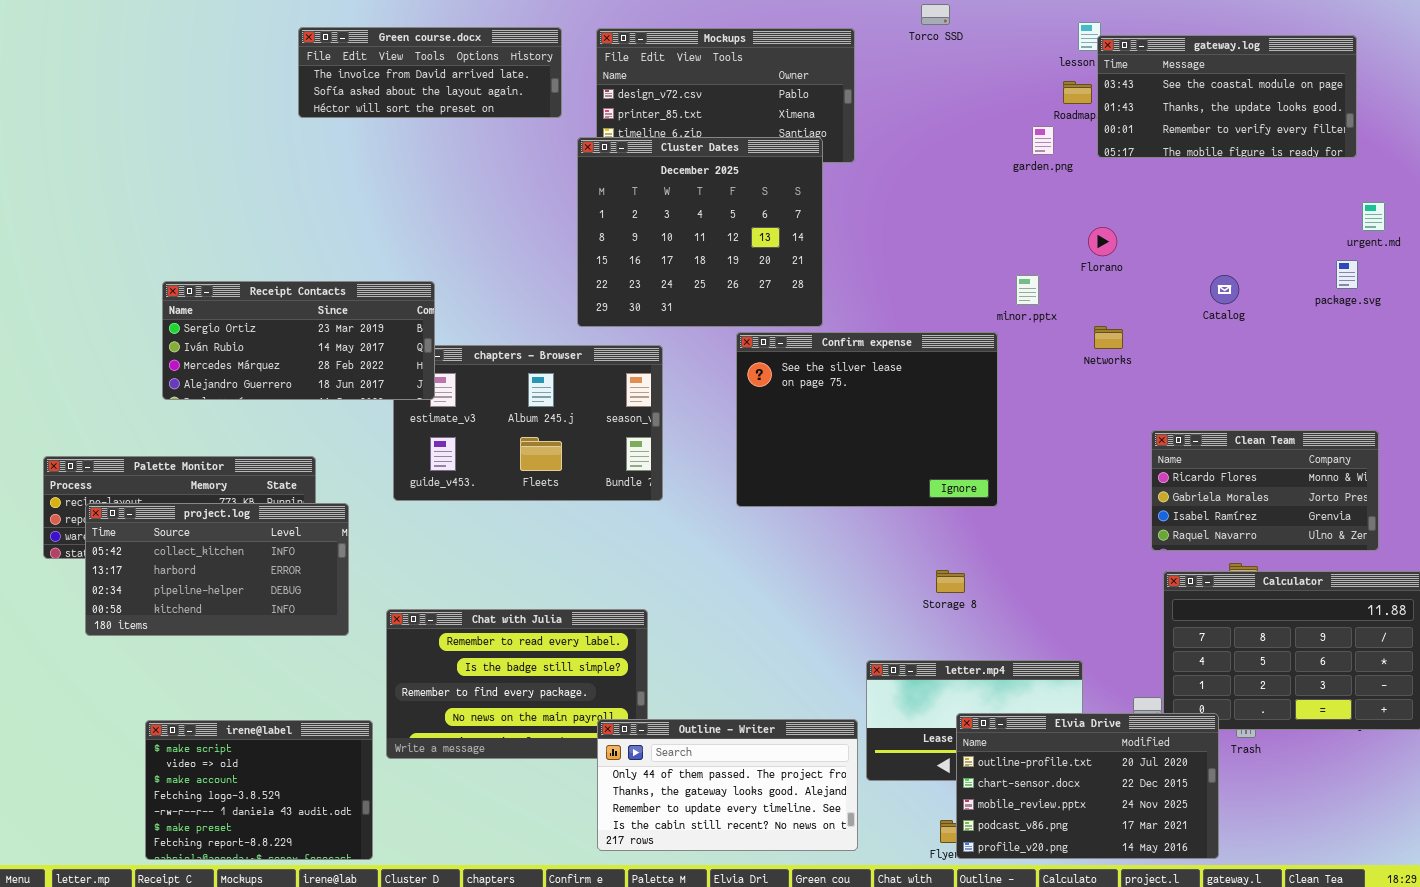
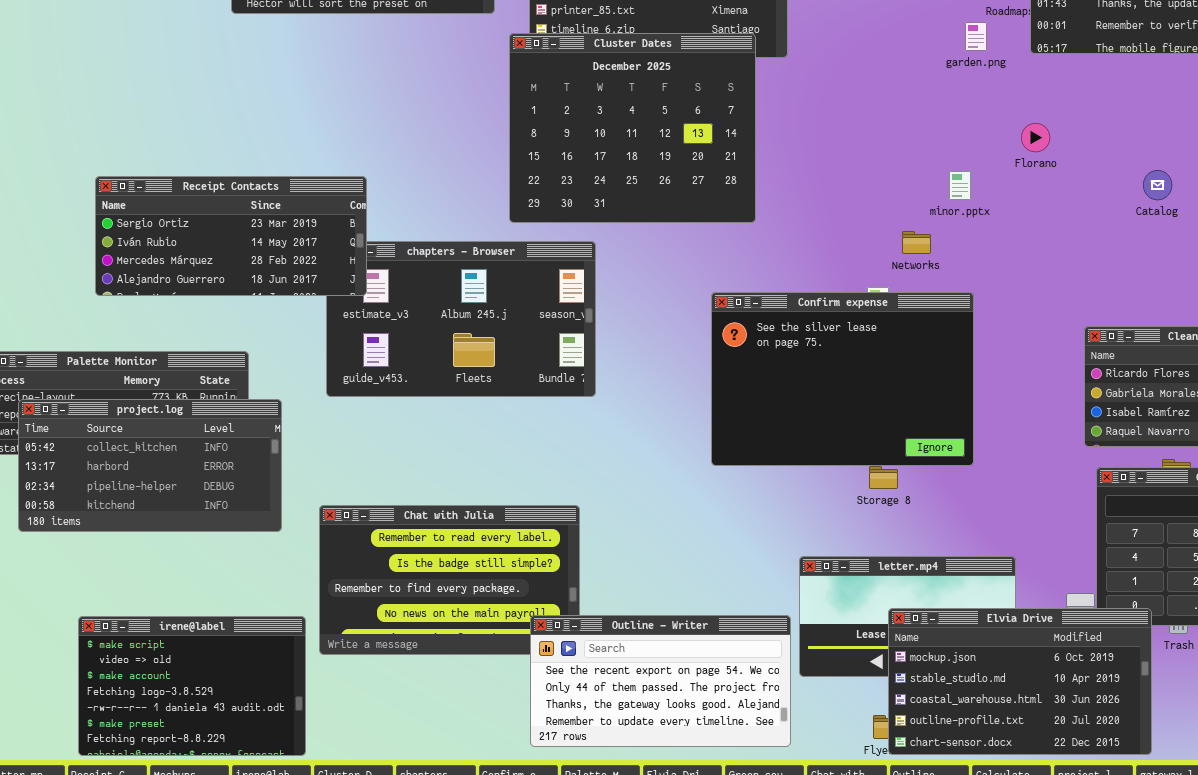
Networks: [1094,326,1123,349] -> [902,231,931,254], moved
Confirm expense: [736,332,998,507] -> [711,292,974,466], moved
Elvia Drive: [956,713,1219,859] -> [888,608,1152,755], scrolled up 3 rows
Outline - Writer: [597,719,858,851] -> [530,615,791,747], scrolled up 1 row

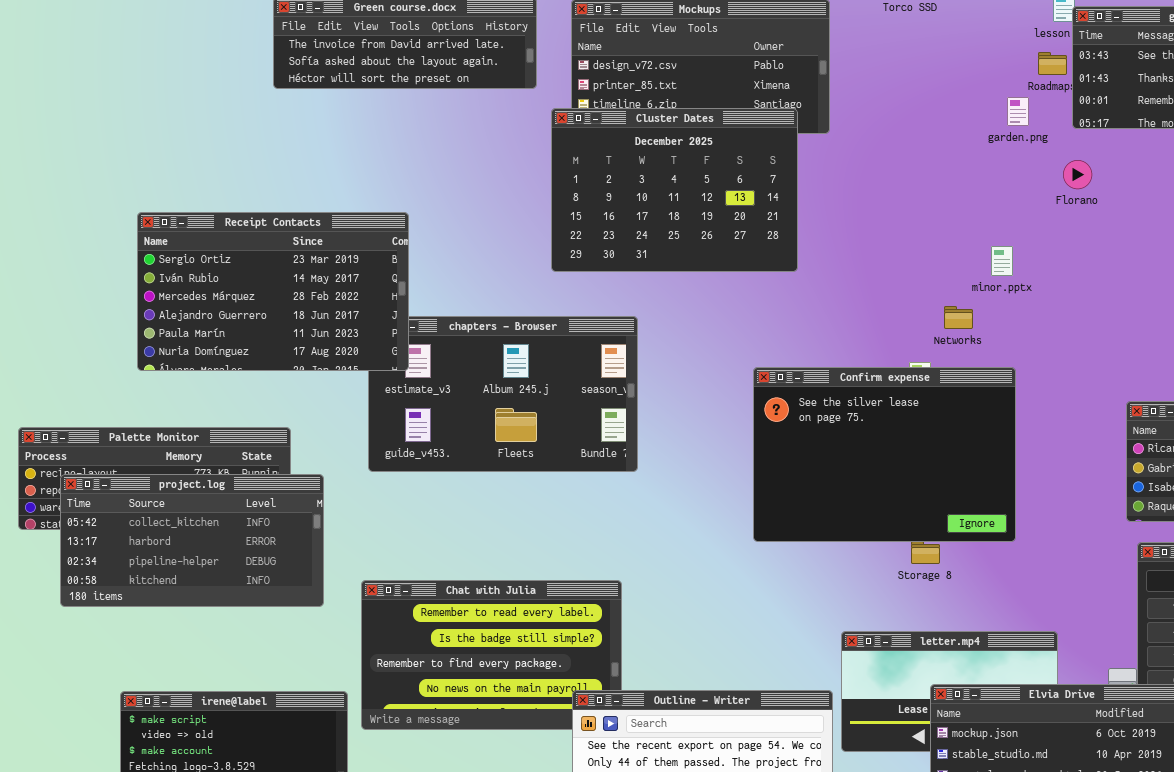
Cluster Dates: [509,33,756,223] -> [551,108,798,272], resized
Florano: [1021,123,1050,152] -> [1063,160,1092,189], moved
Receipt Contacts: [95,176,367,296] -> [137,212,409,371], resized

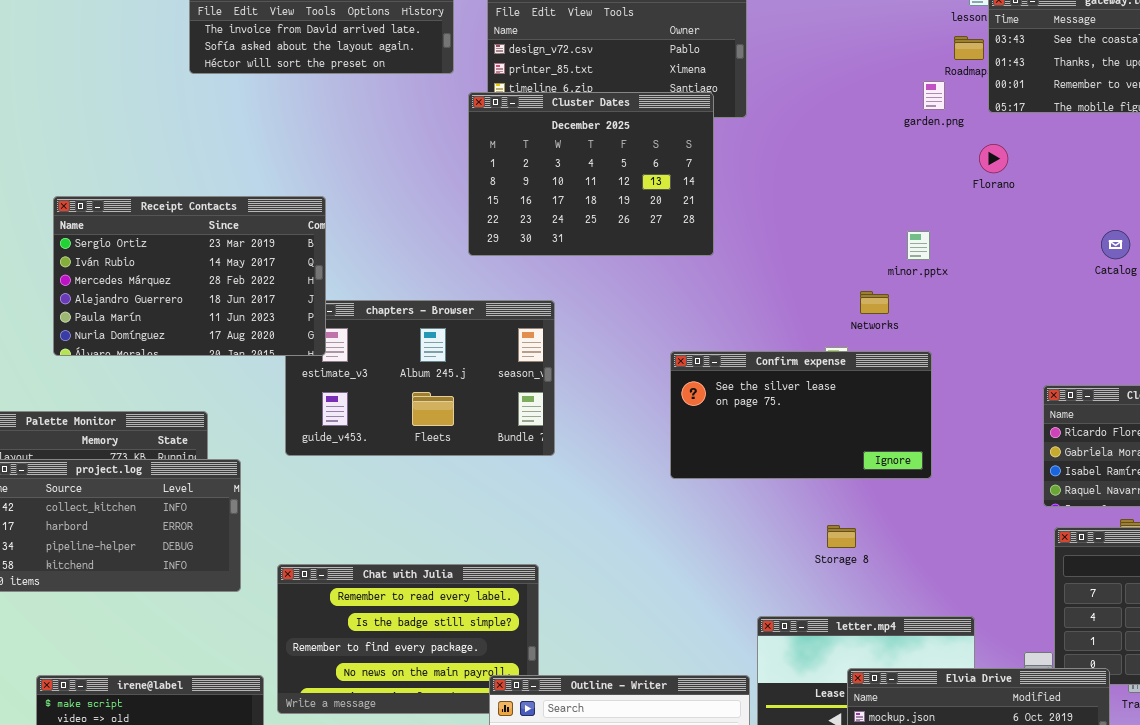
Confirm expense: [753,367,1016,542] -> [670,351,932,479], resized

